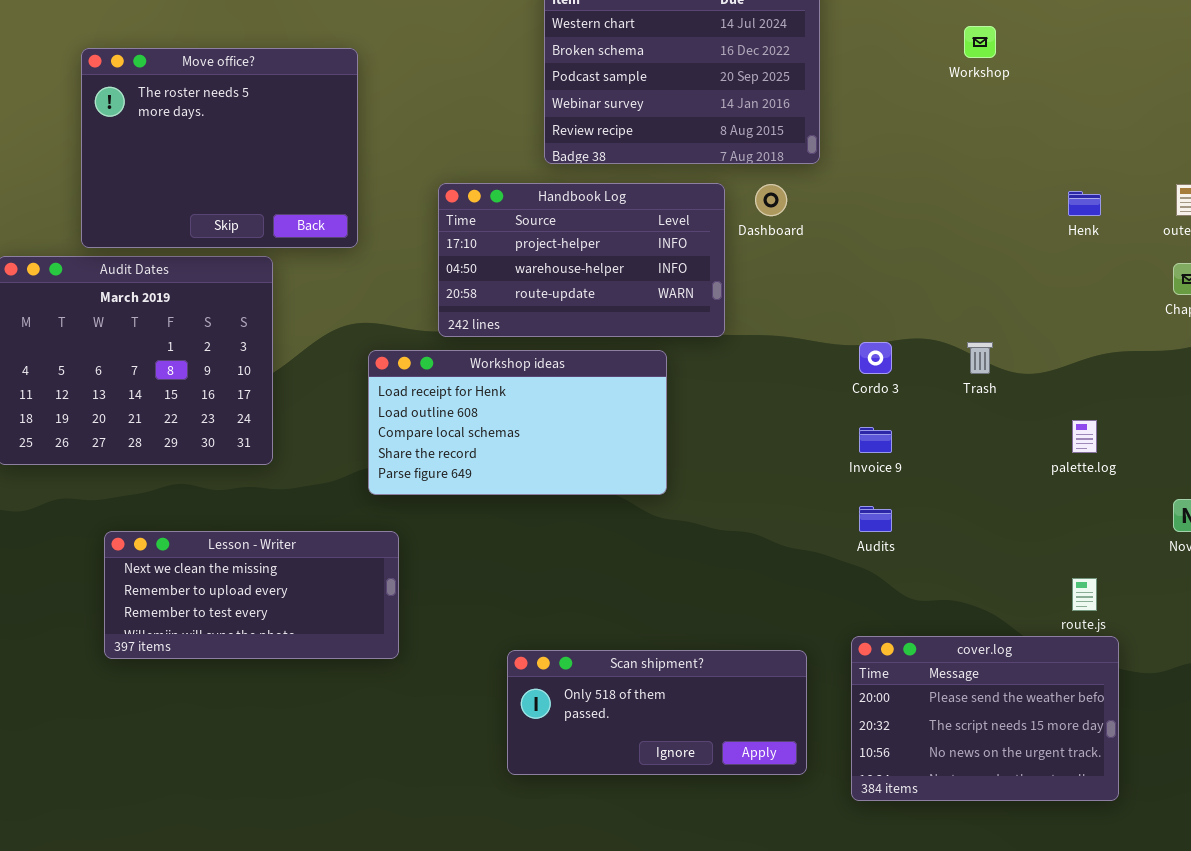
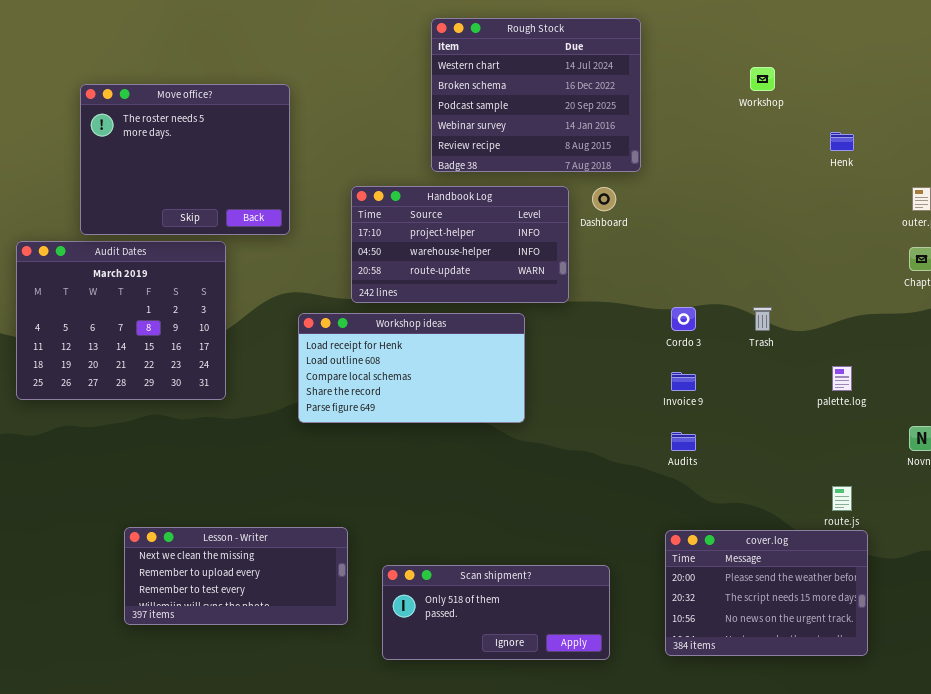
Henk: [1068,191,1101,216] -> [830,132,854,151], moved
Lesson - Writer: [104,531,399,659] -> [124,527,348,625], moved
Scan shipment?: [507,650,807,775] -> [382,565,610,660], moved

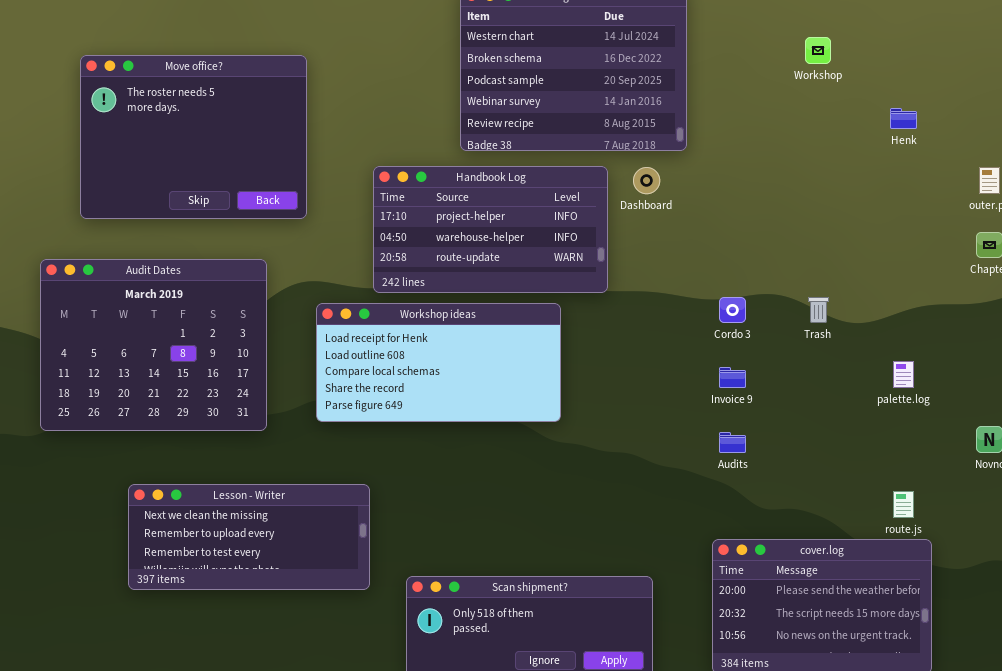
Audit Dates: [16,241,226,400] -> [40,259,267,431], moved
Lesson - Writer: [124,527,348,625] -> [128,484,370,590], moved

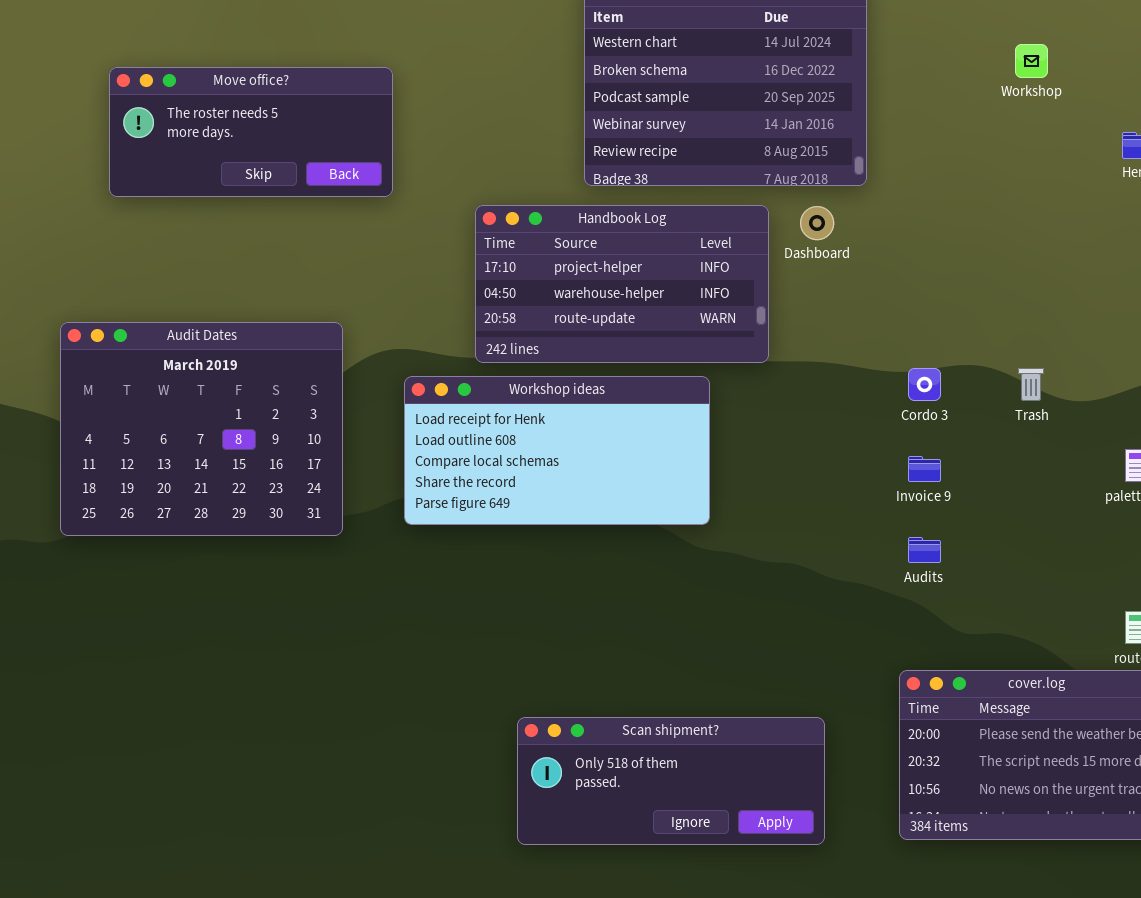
Move office?: [80,55,307,219] -> [109,67,393,197], resized
Lesson - Writer: [128,484,370,590] -> none, closed

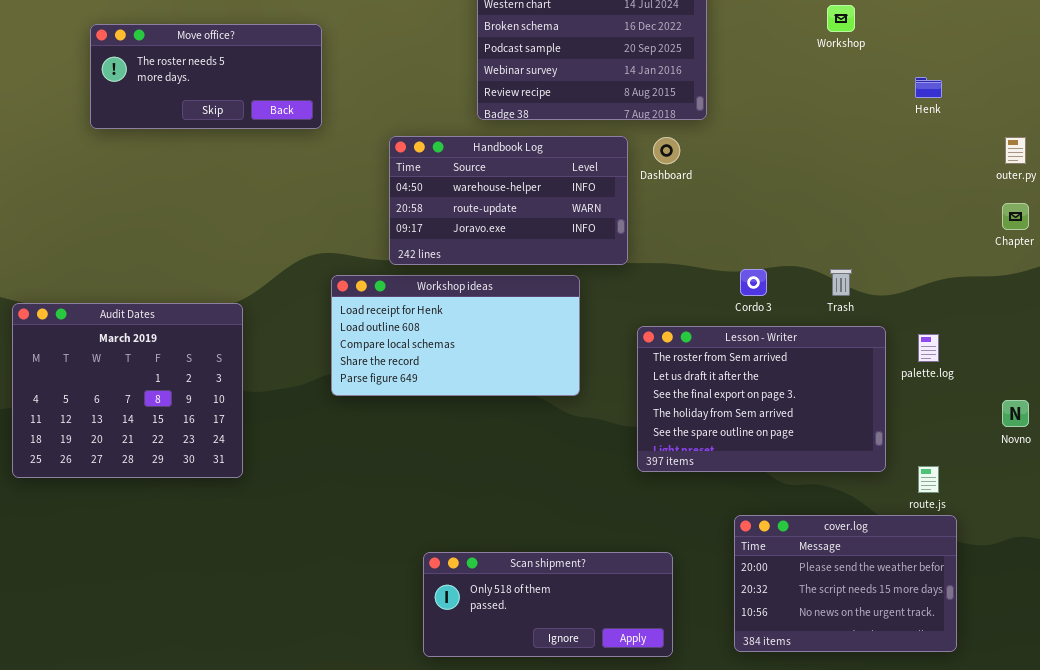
Handbook Log: [475,205,769,363] -> [389,136,628,265], scrolled down 1 row
Audit Dates: [60,322,343,536] -> [12,303,243,478], moved
Lesson - Writer: none -> [637,326,886,472], opened

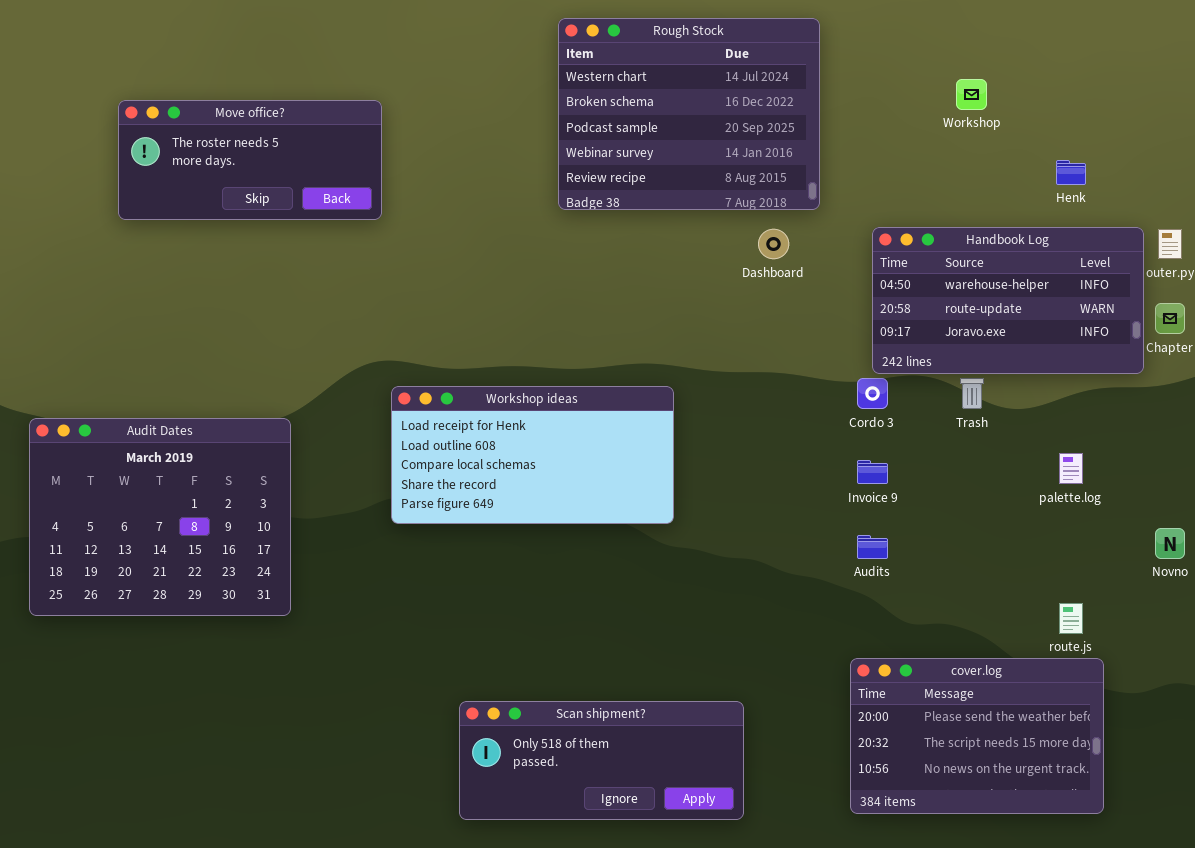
Handbook Log: [389,136,628,265] -> [872,227,1144,374], moved
Lesson - Writer: [637,326,886,472] -> none, closed
Scan shipment?: [423,552,673,657] -> [459,701,744,820], moved

